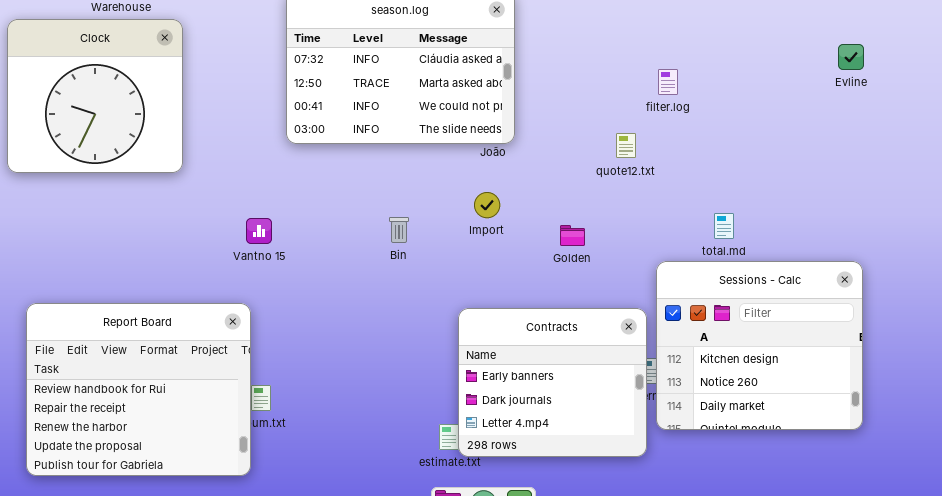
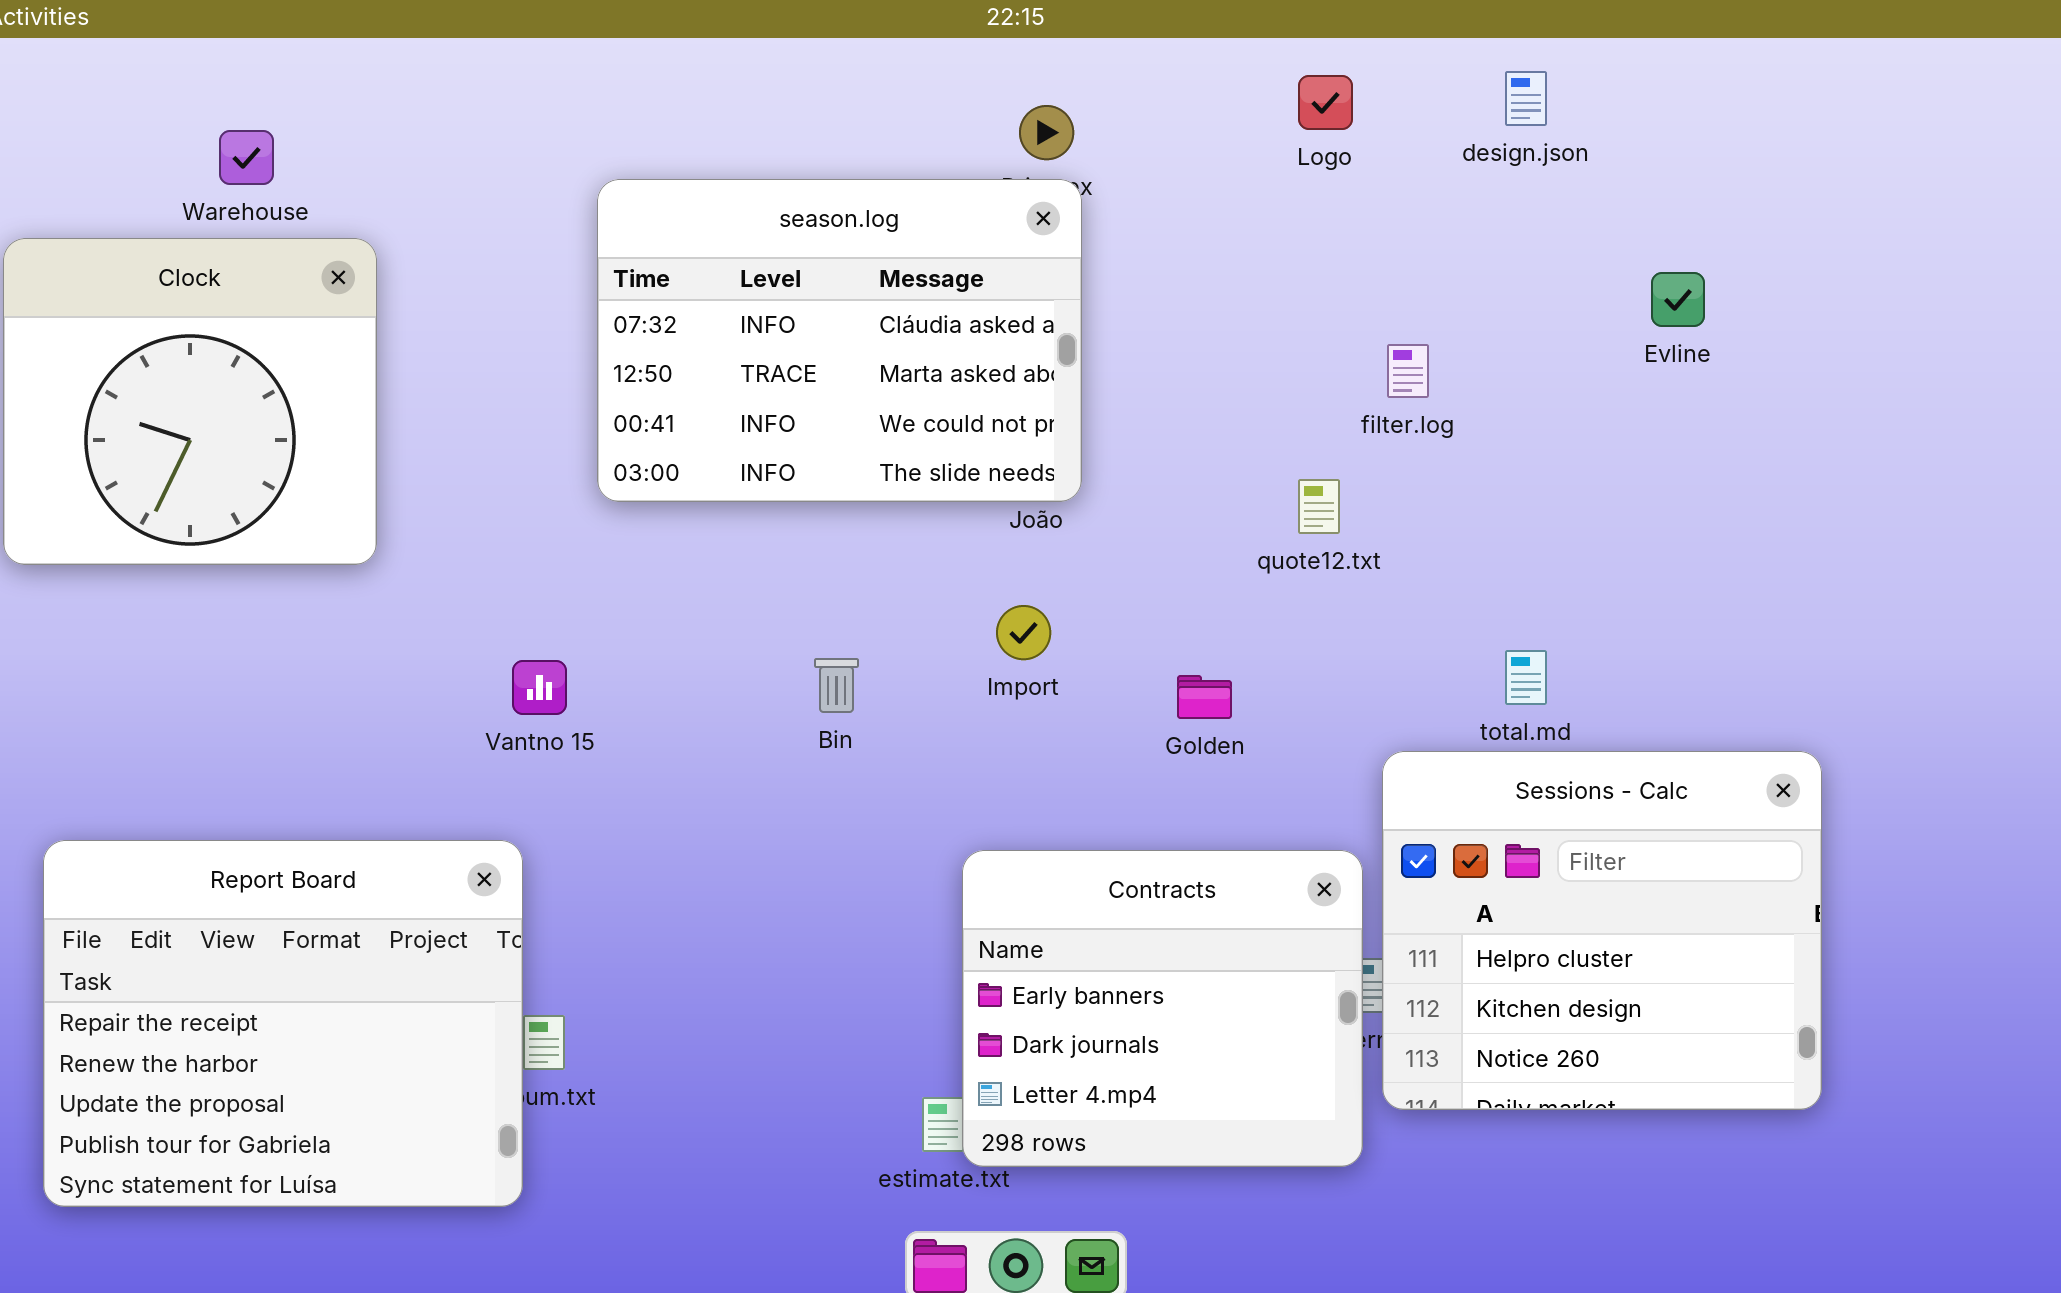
Evline: [838,44,864,70] -> [1651,272,1705,327], moved
Sessions - Calc: [656,261,863,430] -> [1382,751,1822,1110], scrolled up 1 row
Report Board: [26,303,251,476] -> [43,840,523,1207], scrolled down 1 row

